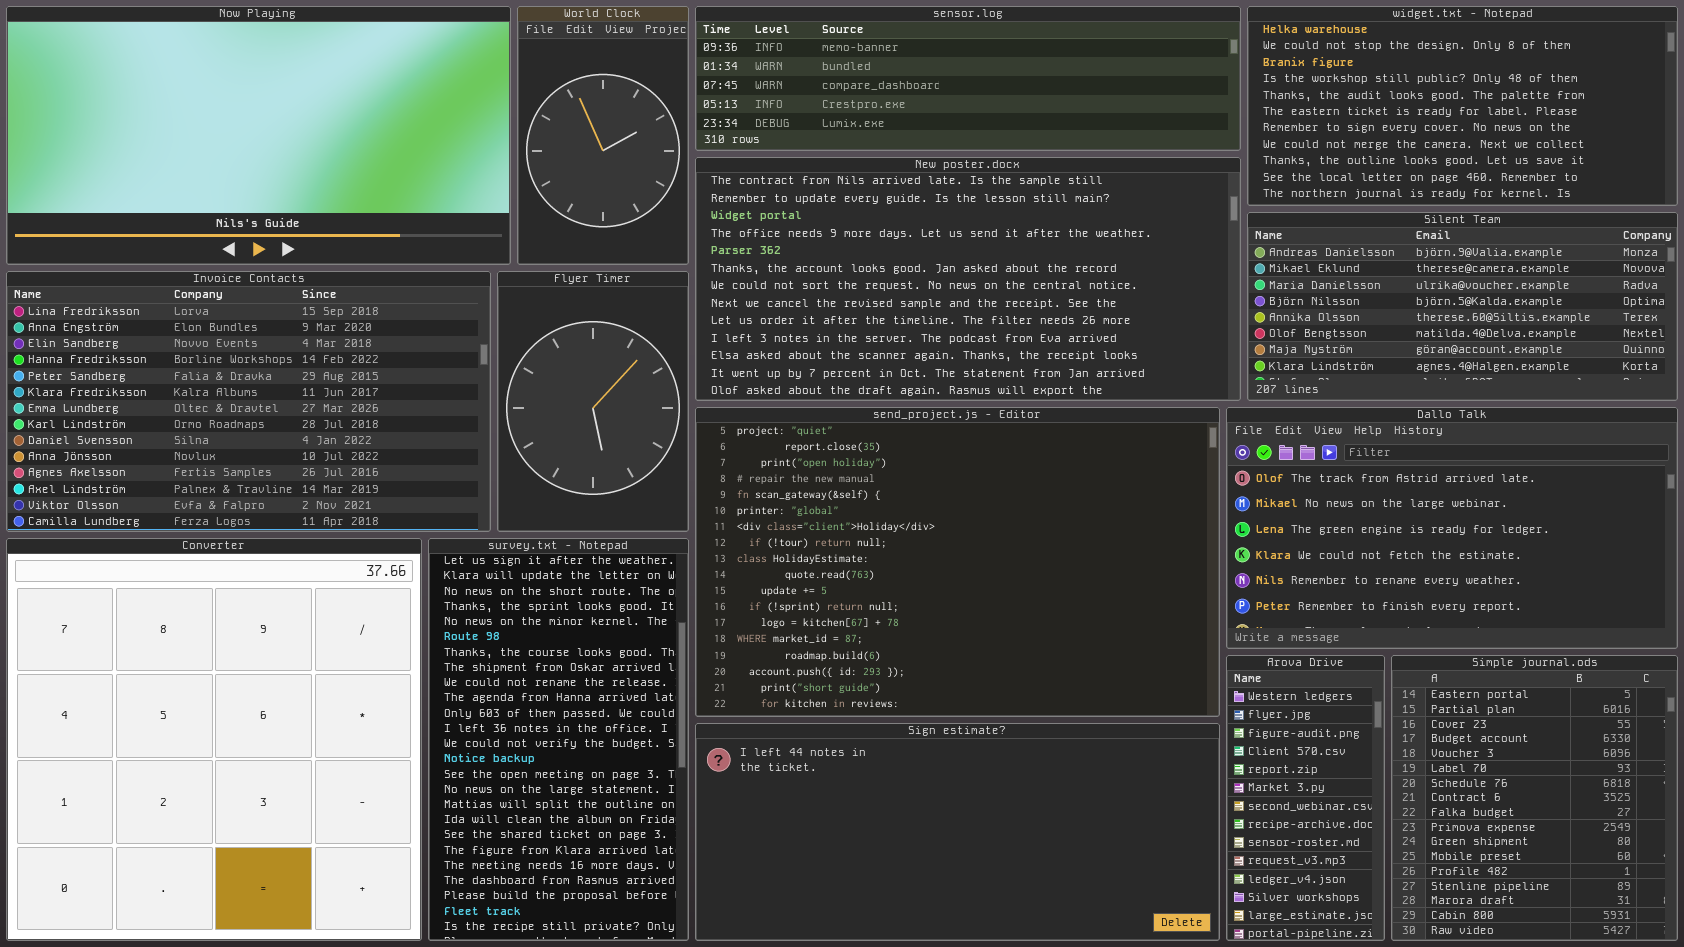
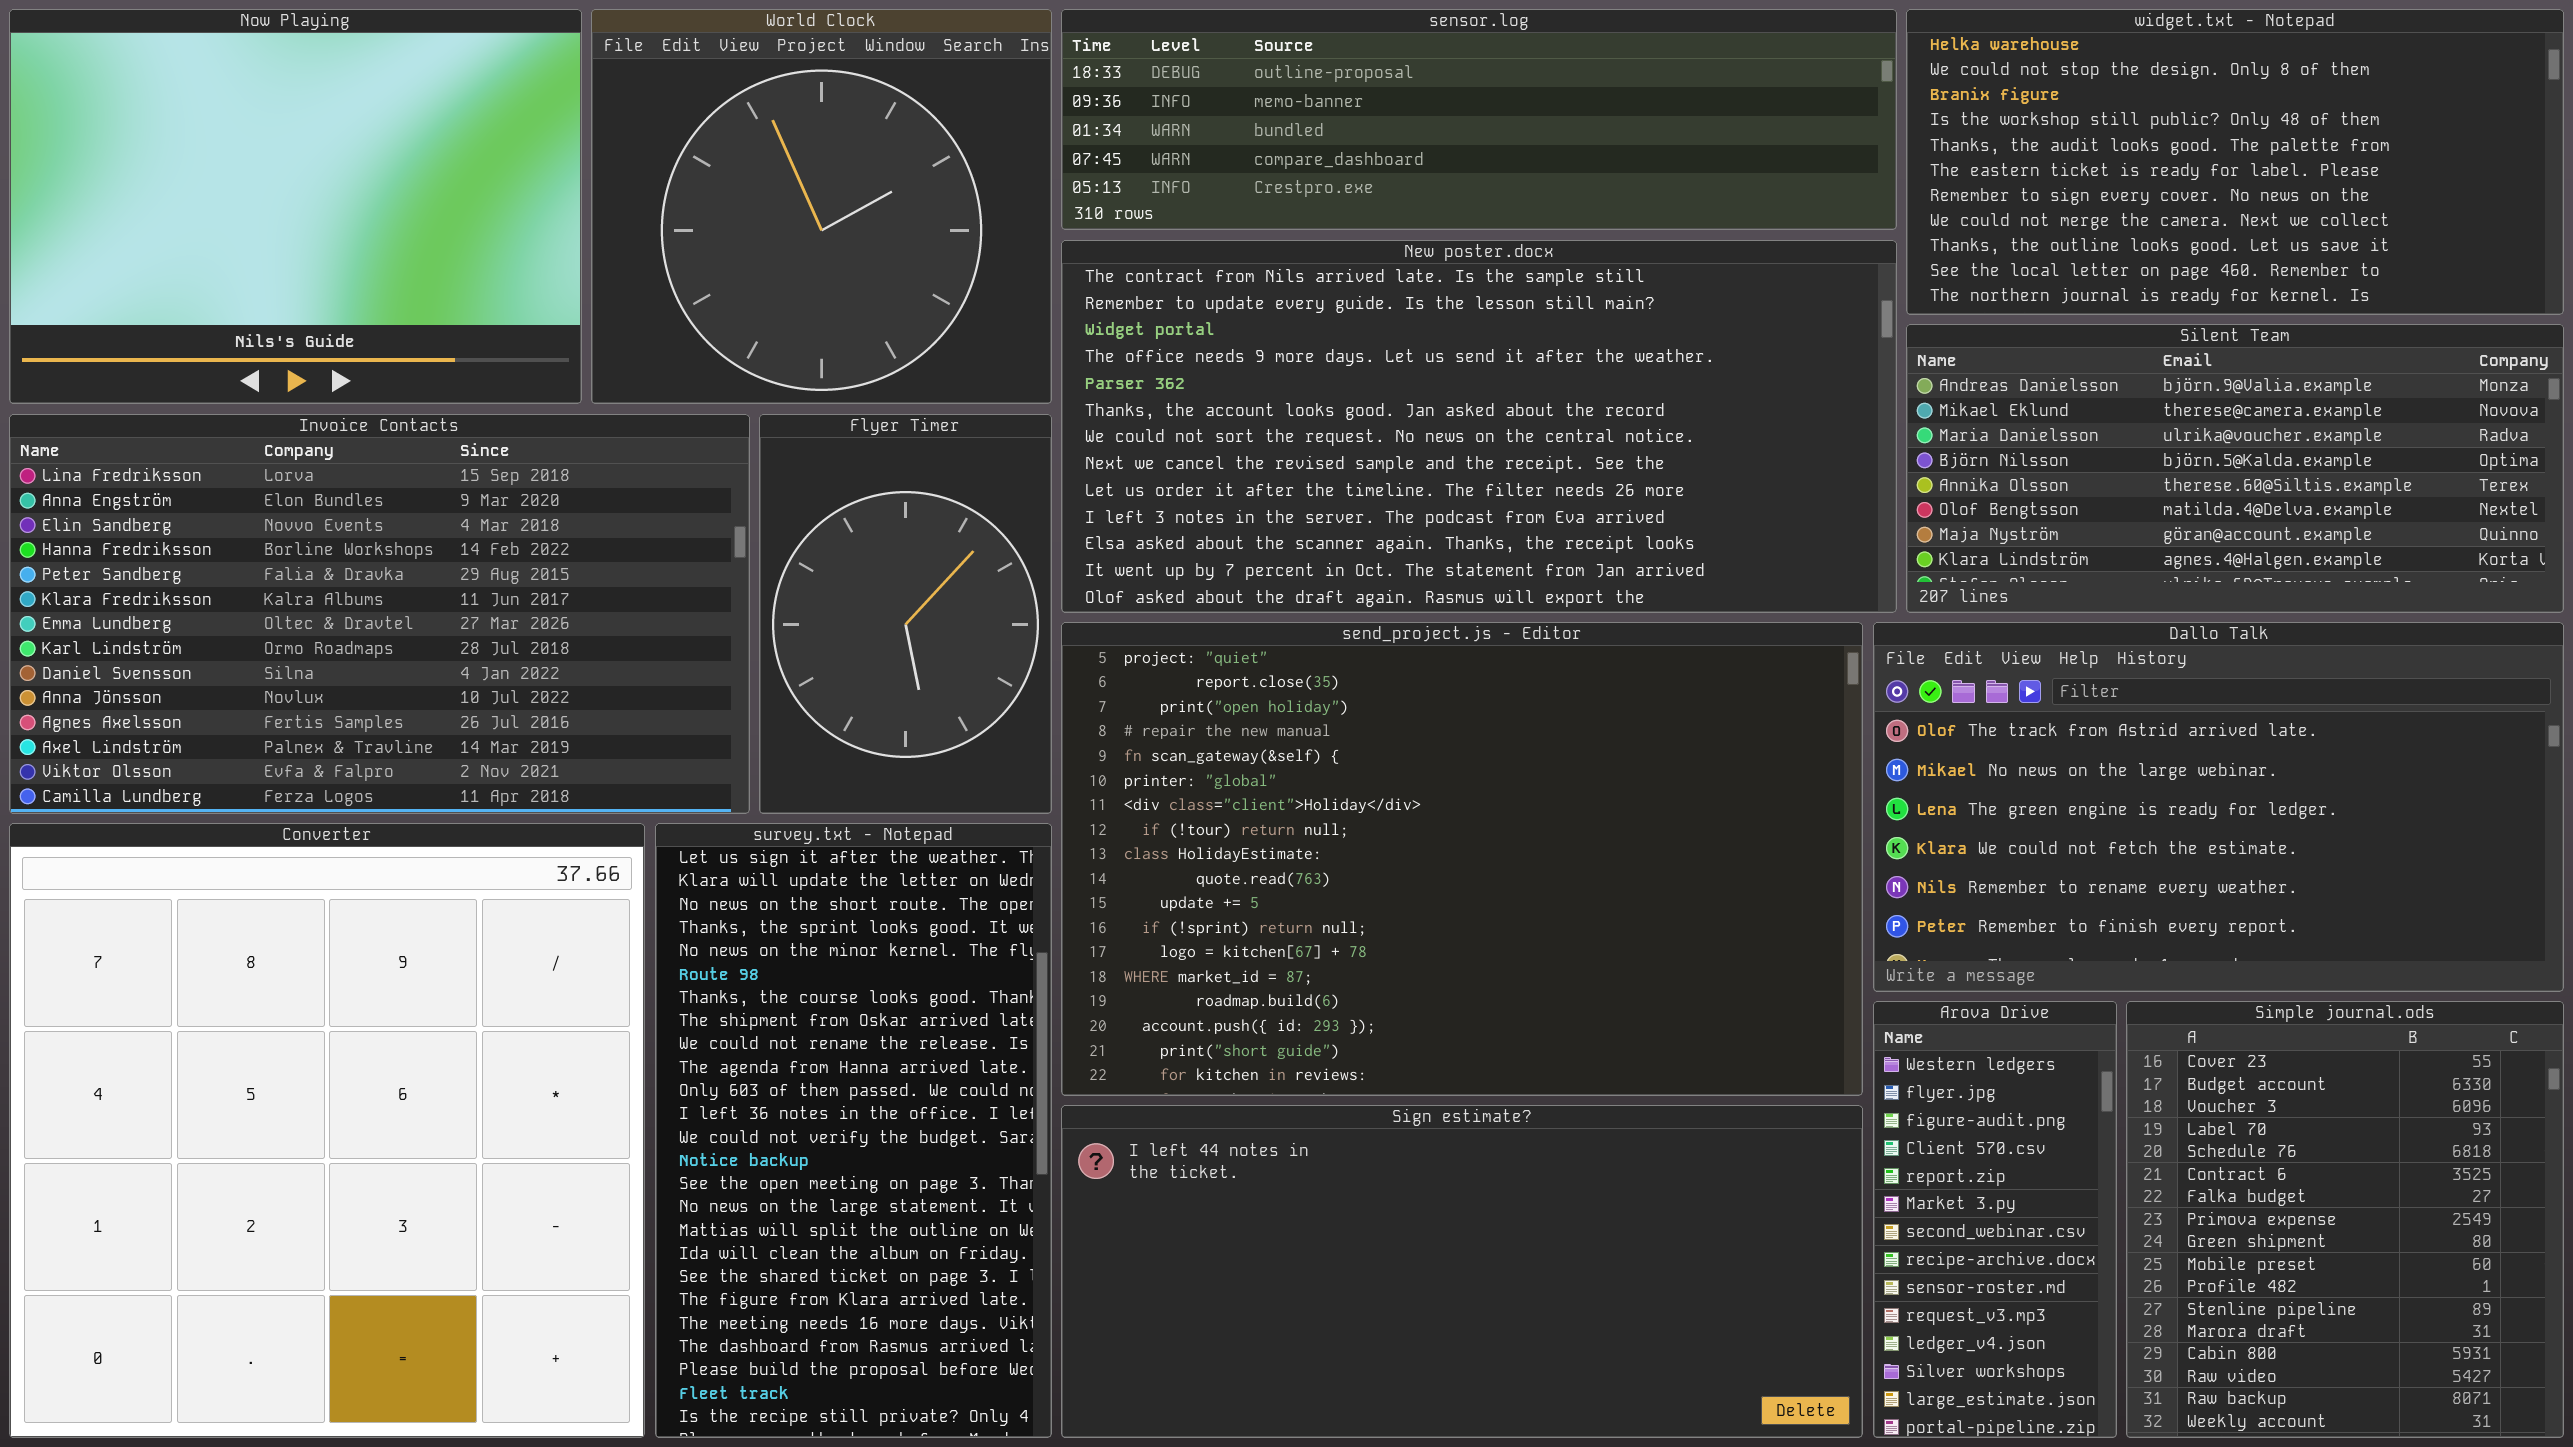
Now Playing: [6,6,511,265] -> [9,9,582,404], resized
World Clock: [517,6,689,265] -> [591,9,1052,404], resized
sensor.log: [695,6,1241,151] -> [1061,9,1897,230], scrolled up 1 row
Simple journal.ods: [1391,655,1678,941] -> [2126,1001,2564,1438], scrolled down 2 rows

